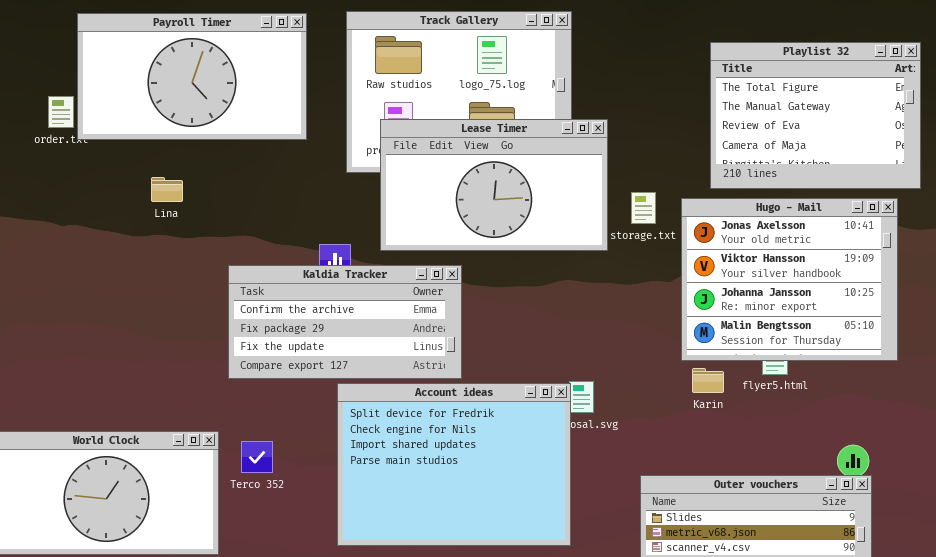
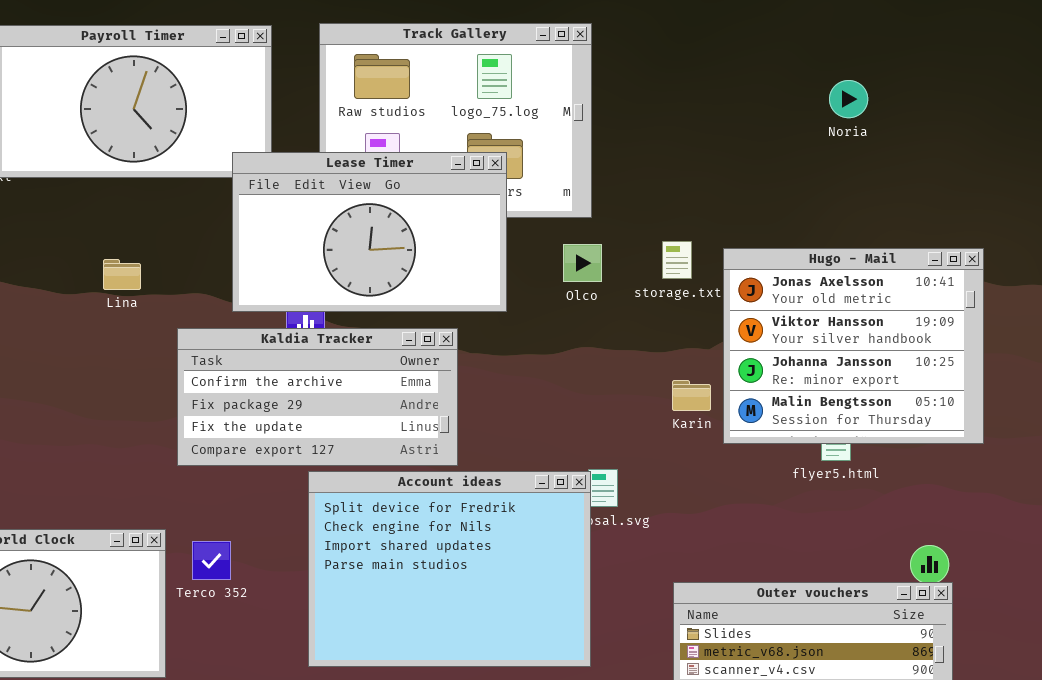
Playlist 32: [710,42,921,189] -> none, closed
Lease Timer: [380,119,608,251] -> [232,152,507,312], moved
Lina: [151,177,183,202] -> [103,259,141,290], moved
Karin: [692,368,724,393] -> [672,380,711,411], moved

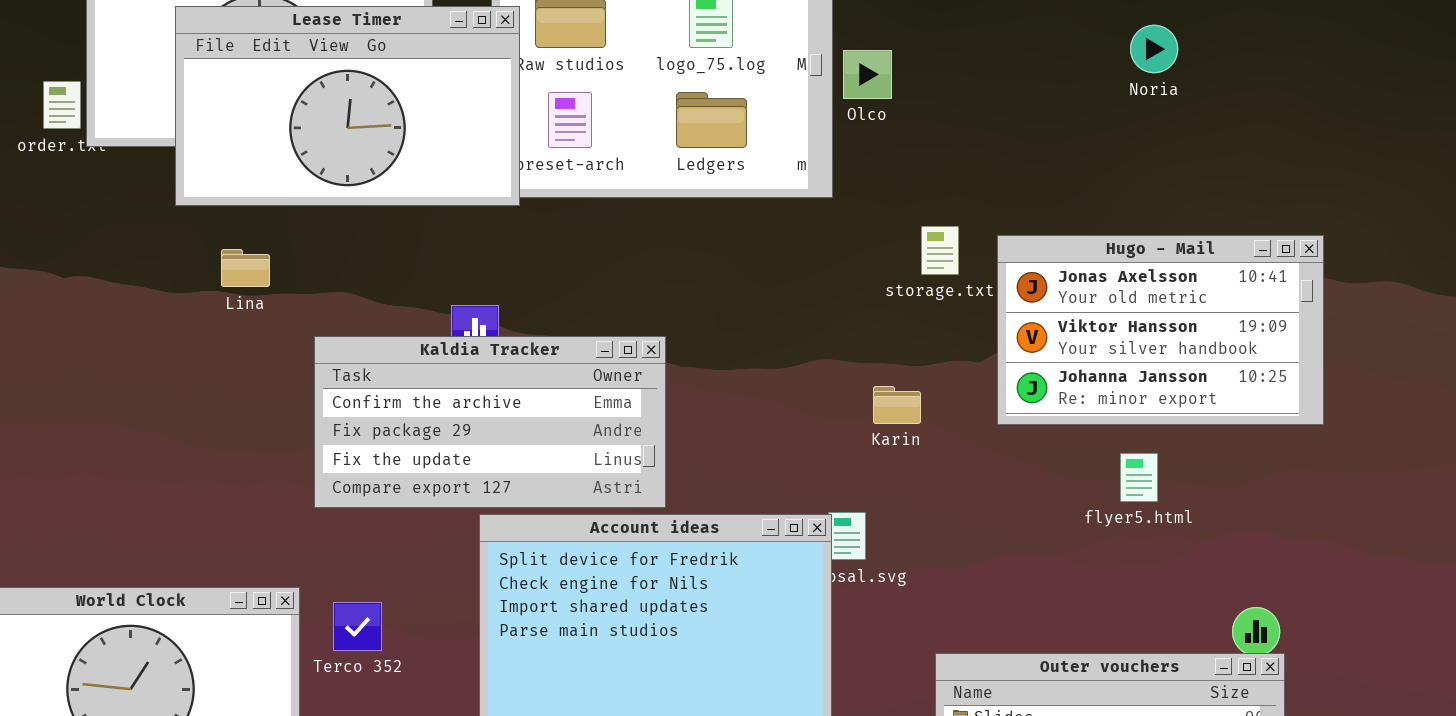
Lease Timer: [232,152,507,312] -> [175,6,520,206], moved
Olco: [563,244,602,282] -> [843,50,892,99], moved
Hugo - Mail: [723,248,984,444] -> [997,235,1324,425], resized
Karin: [672,380,711,411] -> [873,386,921,424], moved

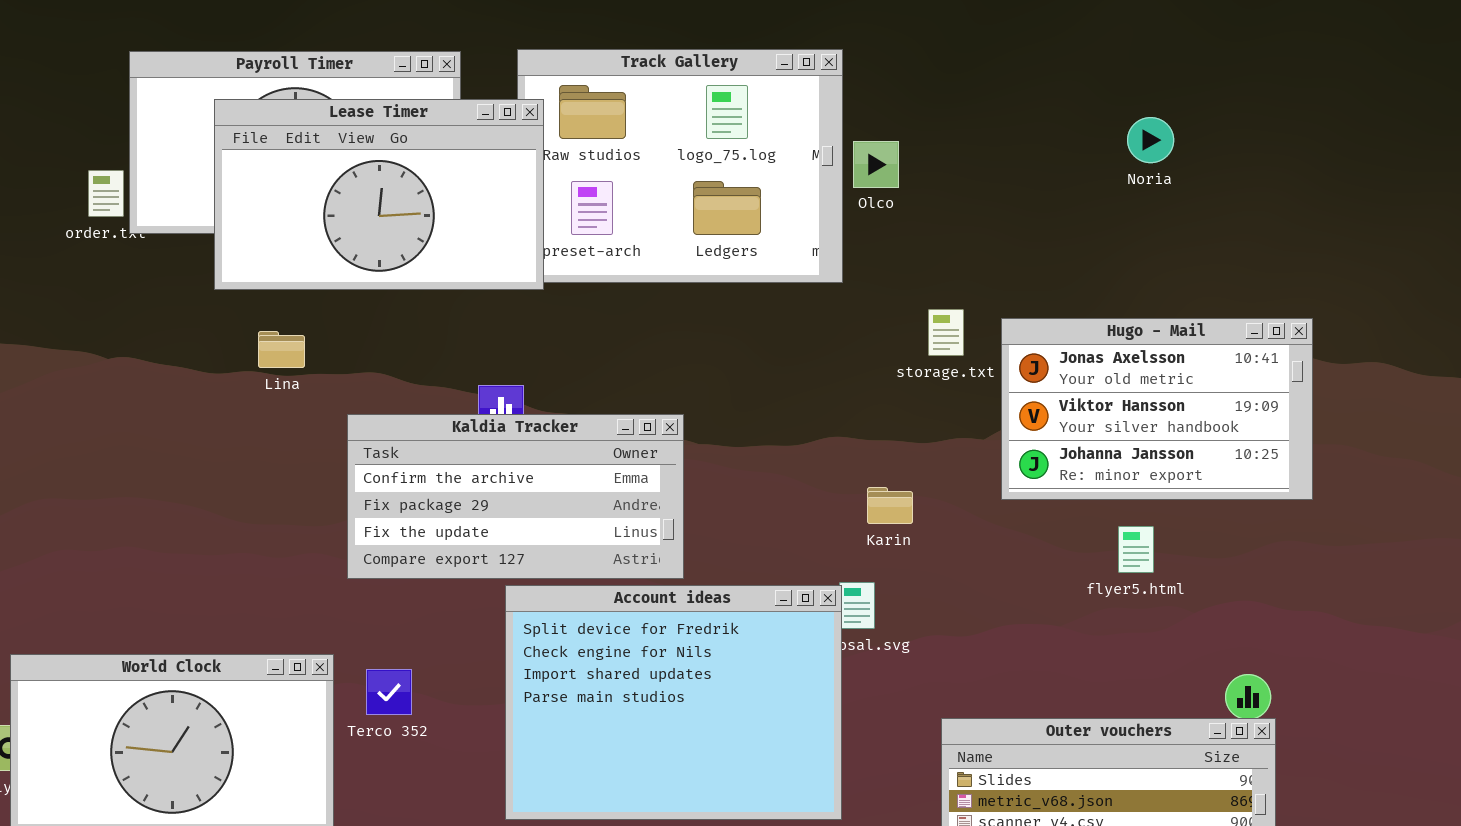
Karin: [873,386,921,424] -> [867,487,913,524], moved

